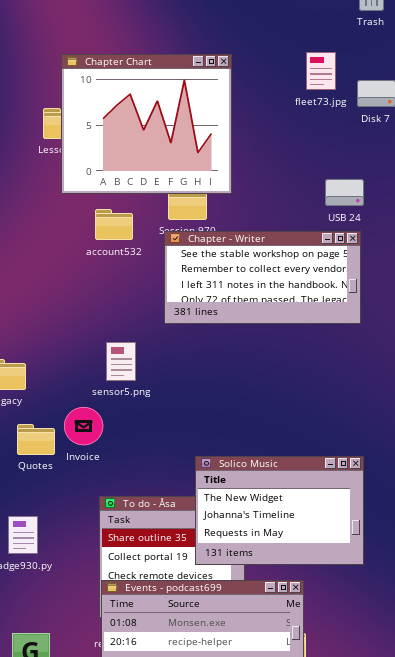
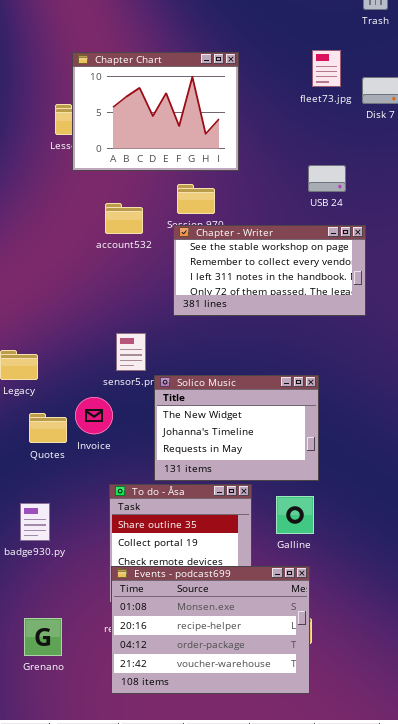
Chapter Chart: [61,54,232,194] -> [72,52,239,171], resized
USB 24: [325,179,364,206] -> [308,165,346,192], moved
Solico Music: [195,456,364,565] -> [154,375,319,481], moved

